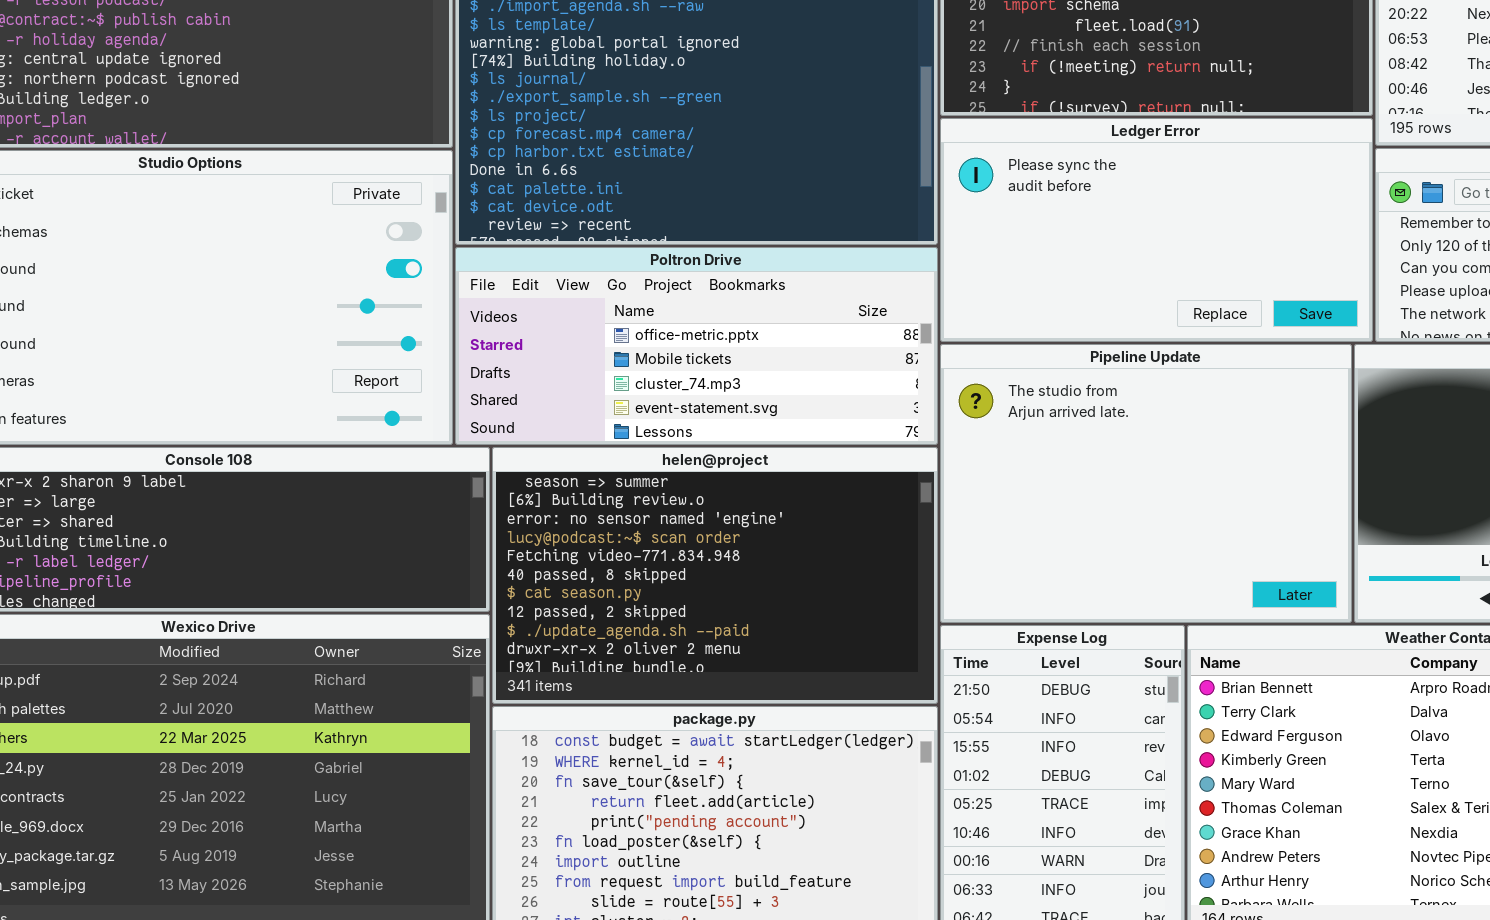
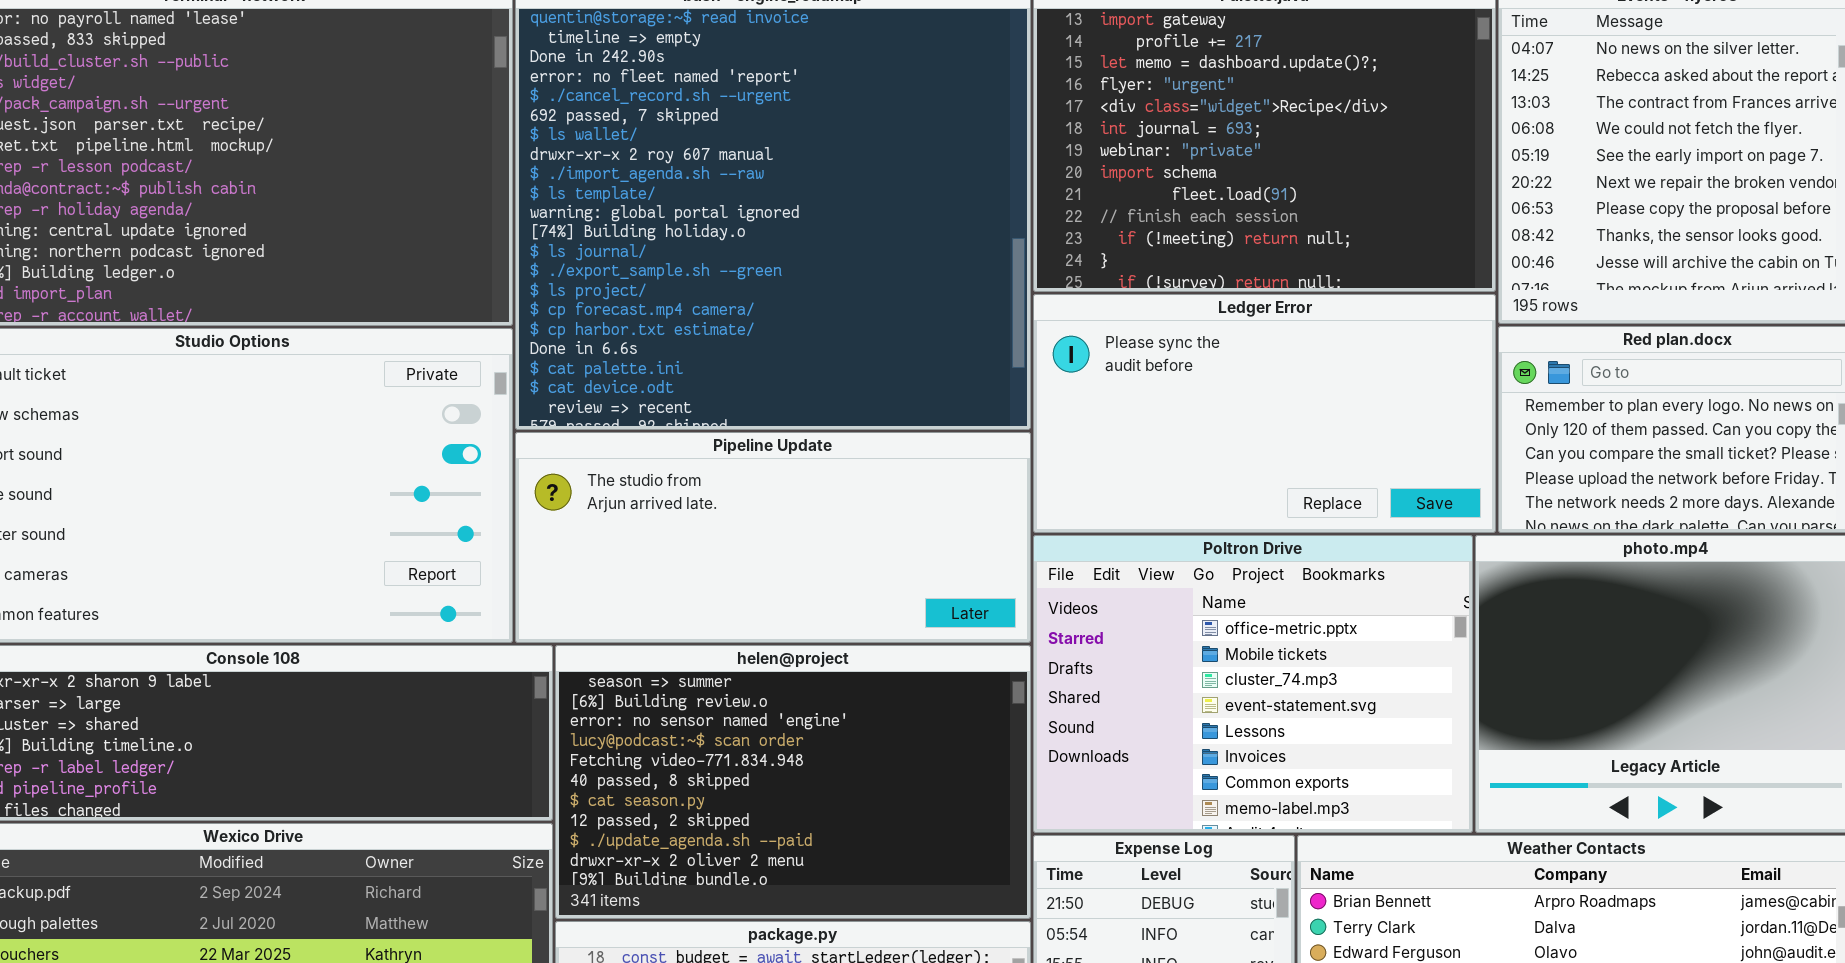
Poltron Drive: [455,247,938,445] -> [1033,535,1473,833], moved, resized
Pipeline Update: [940,344,1352,623] -> [515,432,1031,643], moved, resized

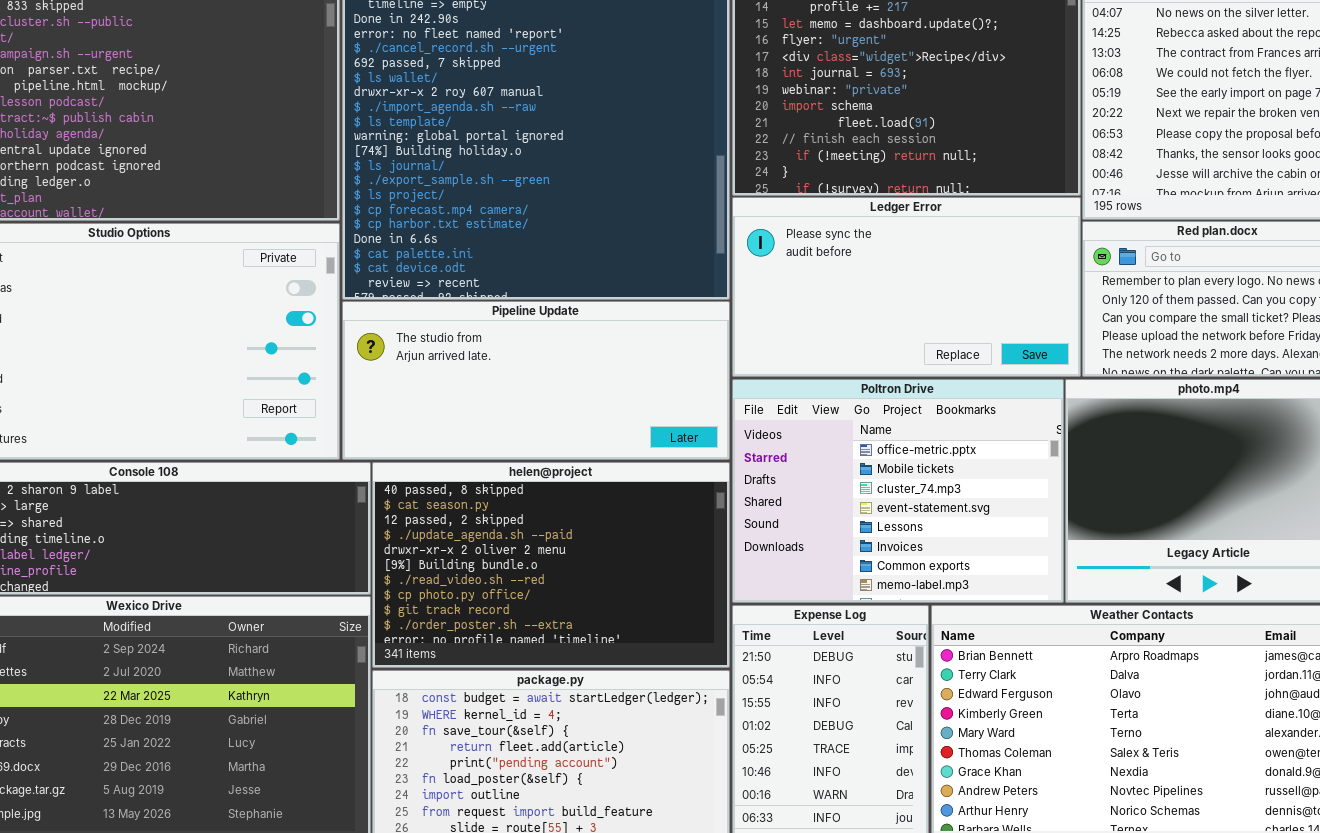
helen@project: [555,645,1031,919] -> [372,462,730,668], scrolled down 5 rows

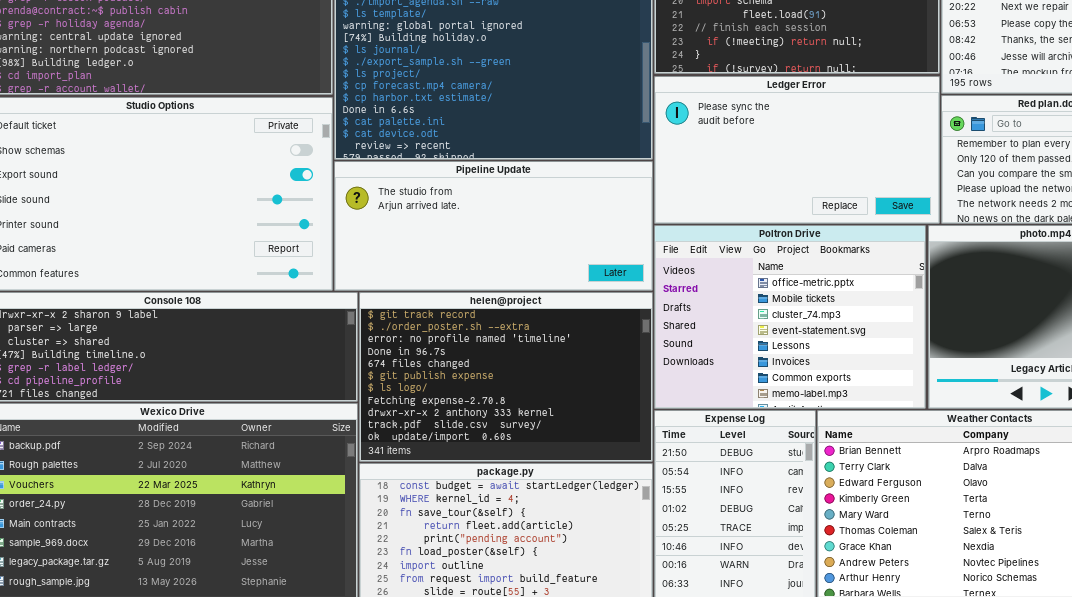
helen@project: [372,462,730,668] -> [359,292,653,462], scrolled down 8 rows

